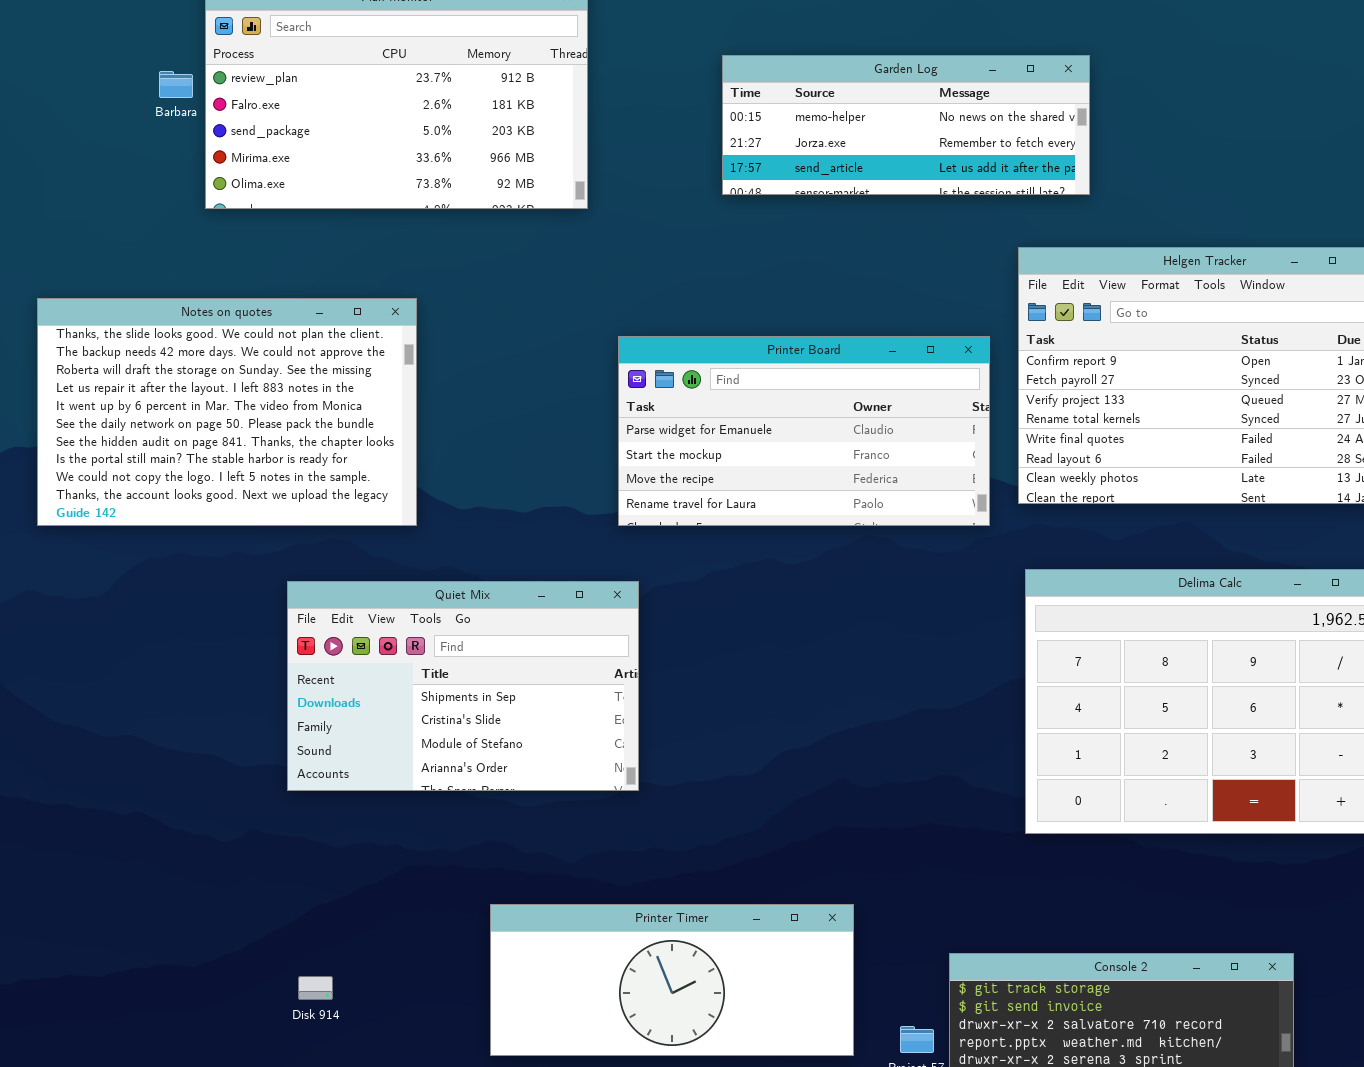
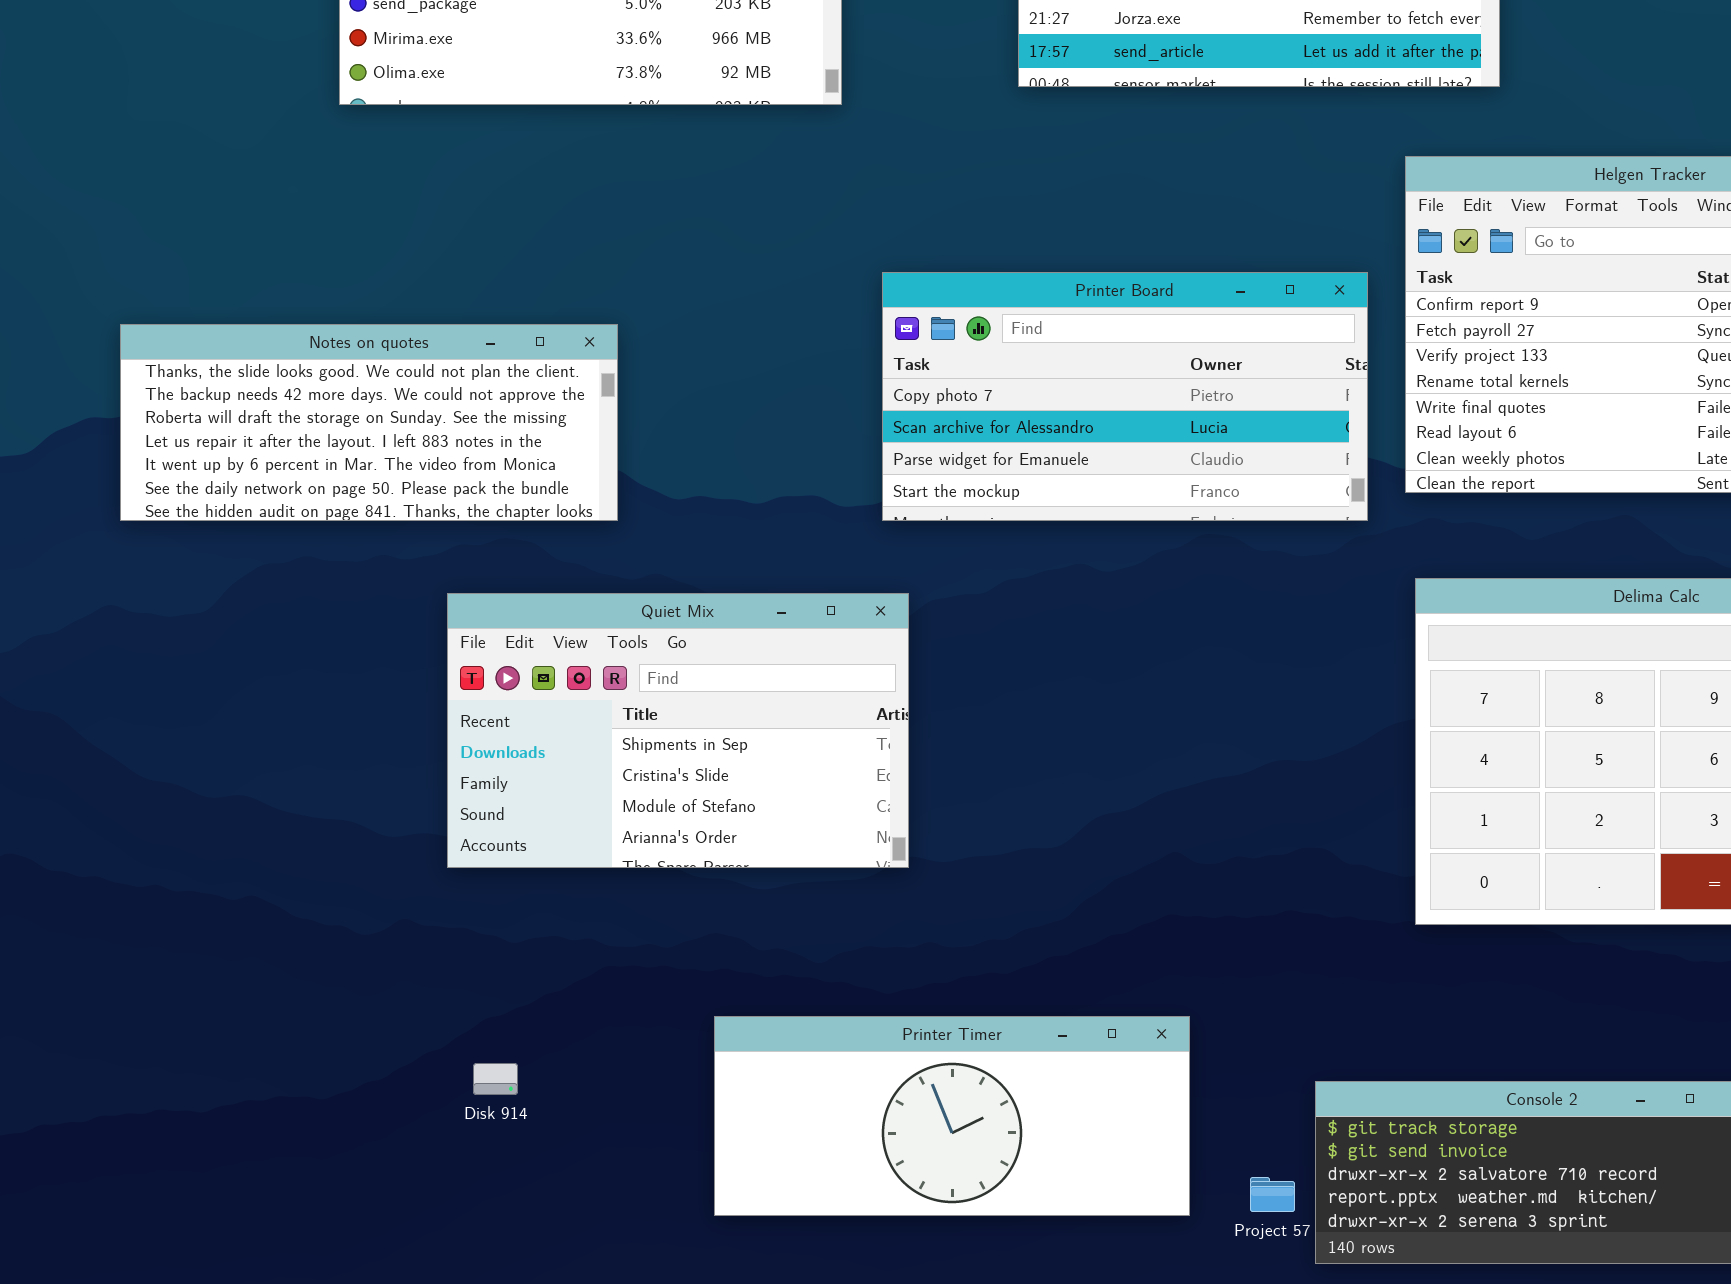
Notes on quotes: [37,298,417,526] -> [120,324,618,521], resized
Printer Board: [618,336,990,526] -> [882,272,1368,521], scrolled up 2 rows
Disk 914: [298,976,333,1000] -> [473,1063,518,1095], moved

